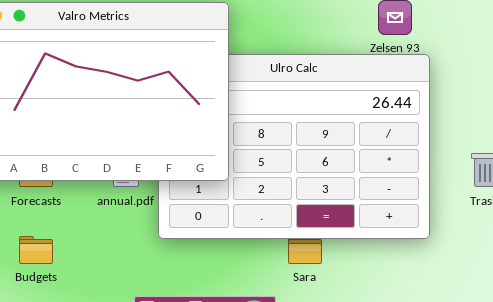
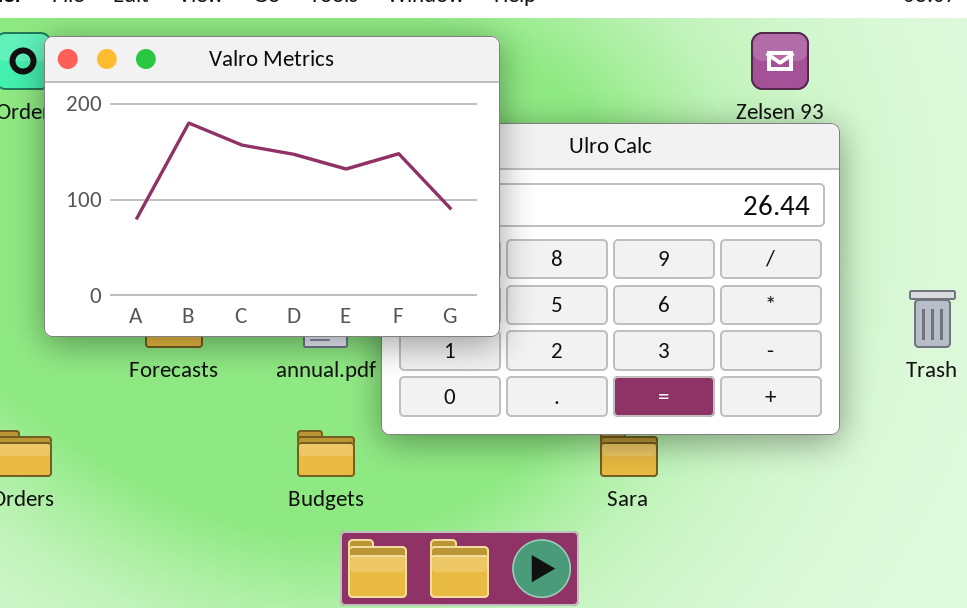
Budgets: [19,236,53,264] -> [297,430,355,477], moved

